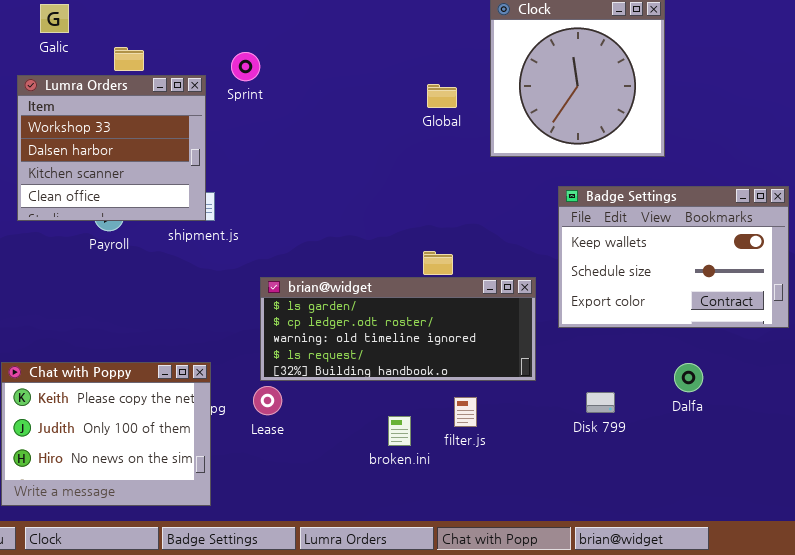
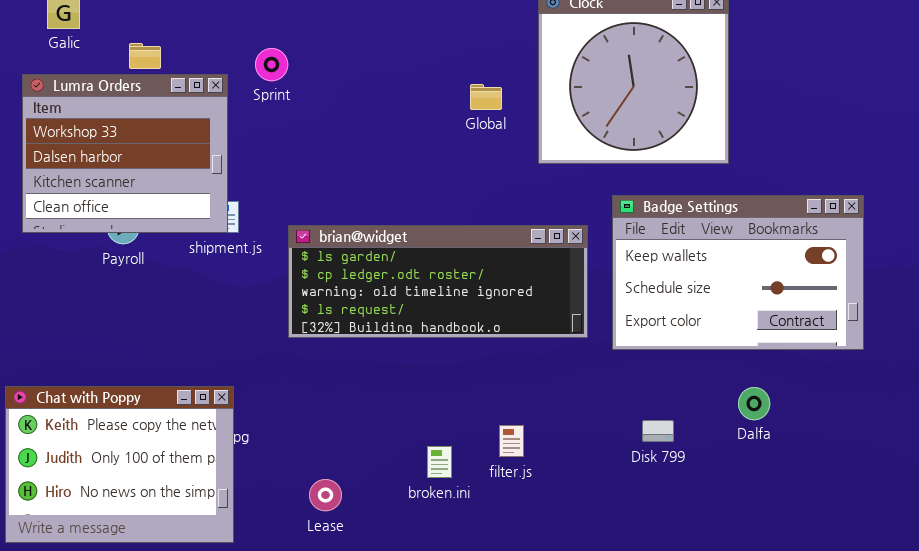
brian@widget: [260,277,536,381] -> [288,225,588,338], moved
Lease: [253,386,282,415] -> [309,479,342,511], moved

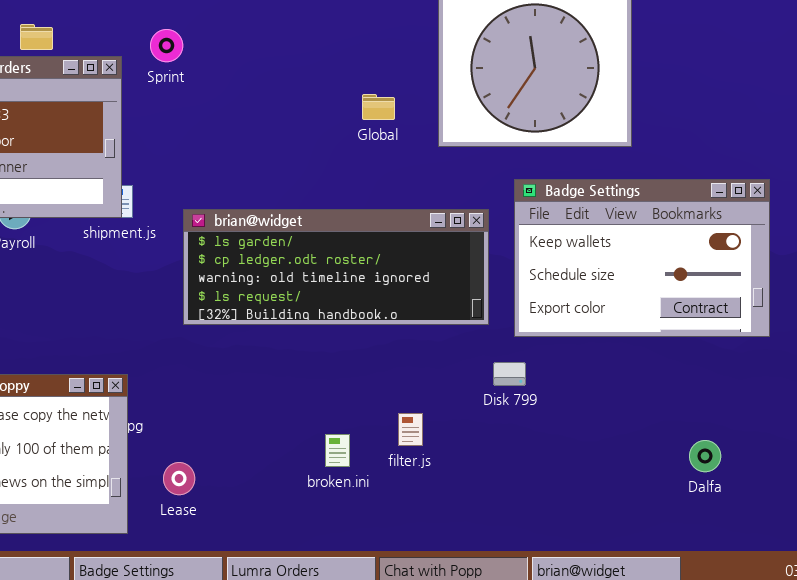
Global: [470,84,502,110] -> [362,94,395,120], moved
Dalfa: [738,387,770,420] -> [689,440,721,472], moved
Disk 799: [642,420,674,442] -> [493,362,526,386], moved
Lease: [309,479,342,511] -> [163,462,195,495], moved

